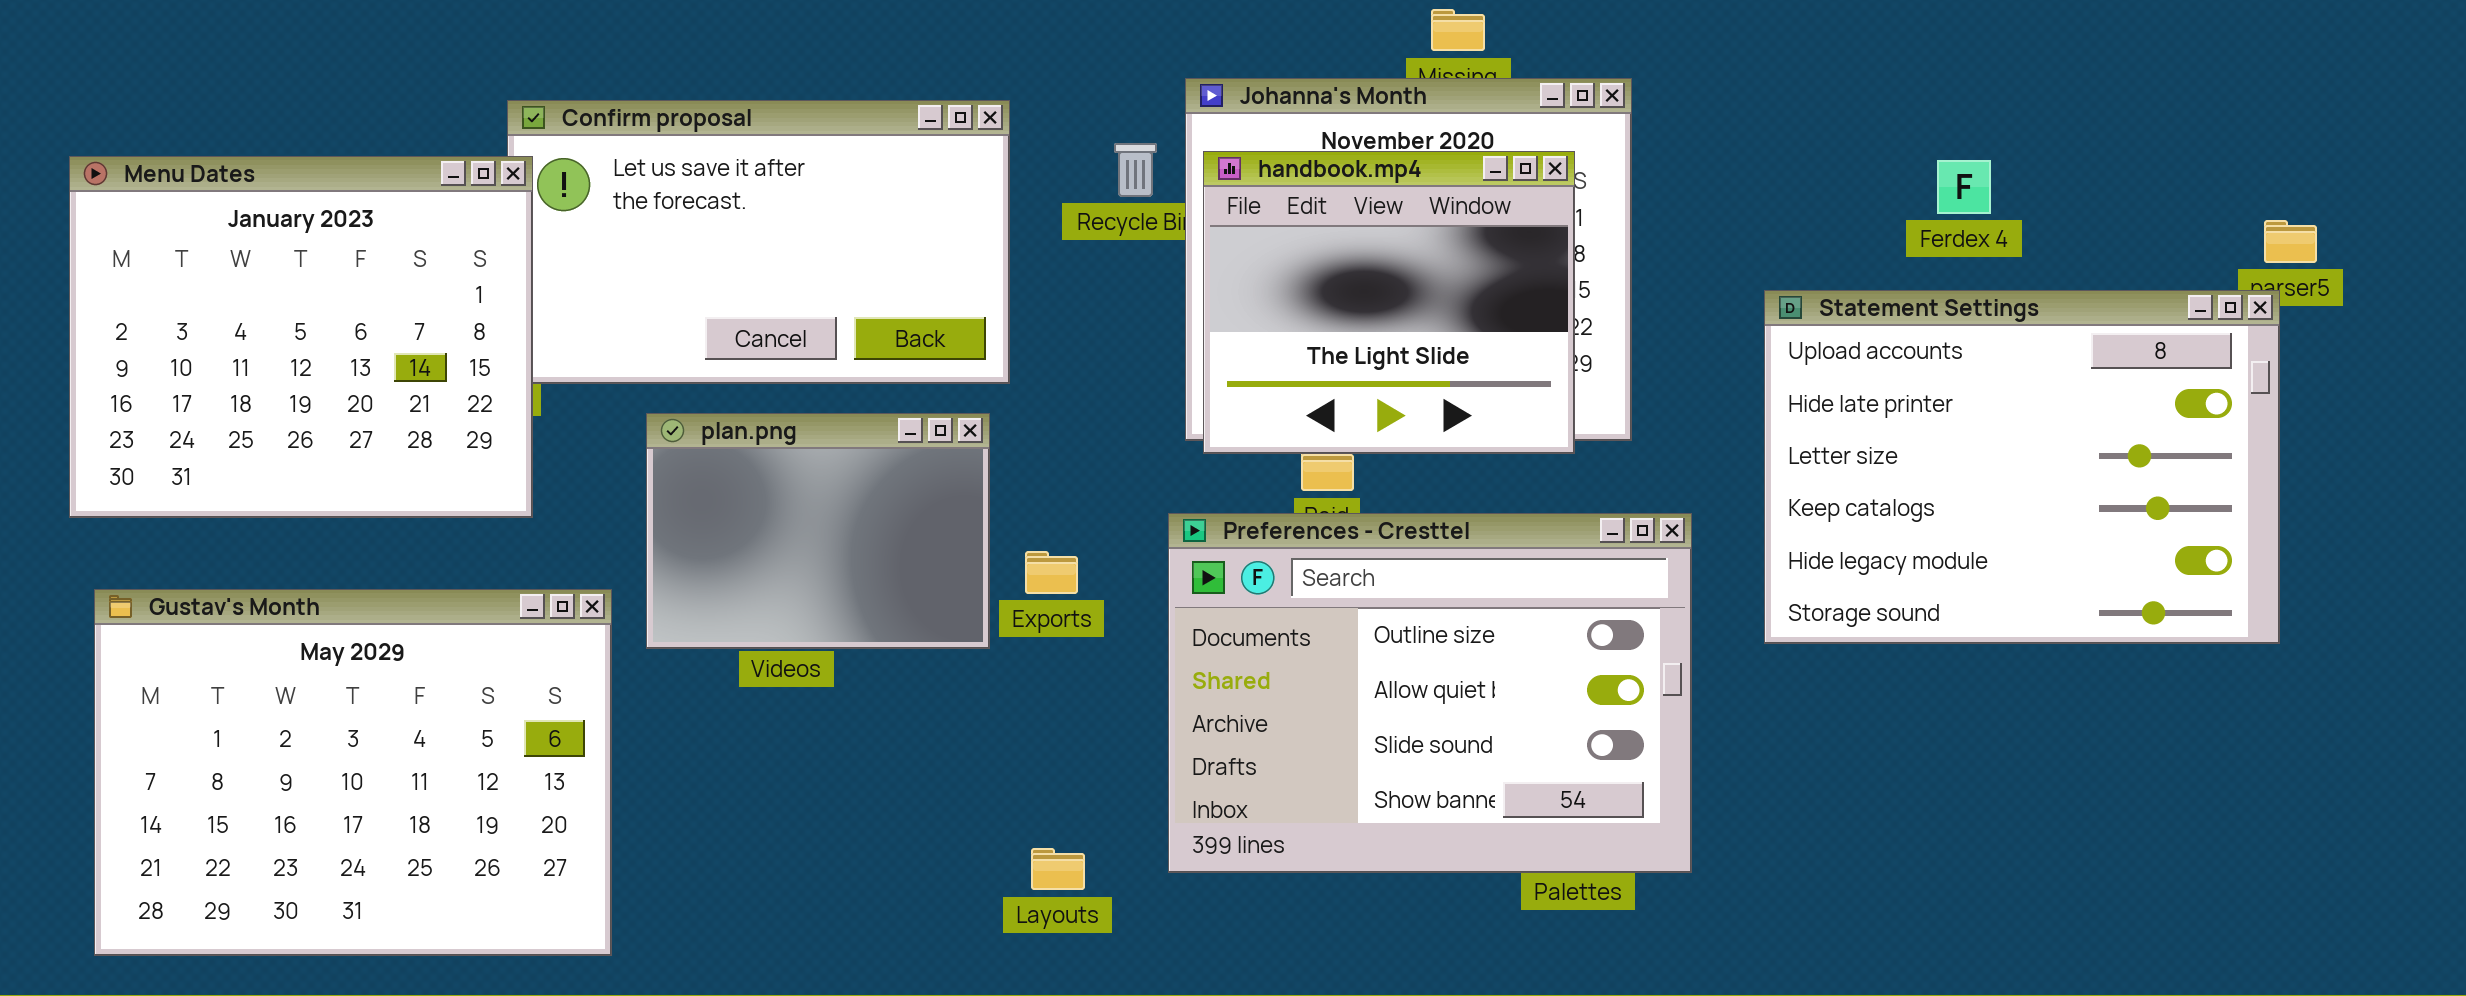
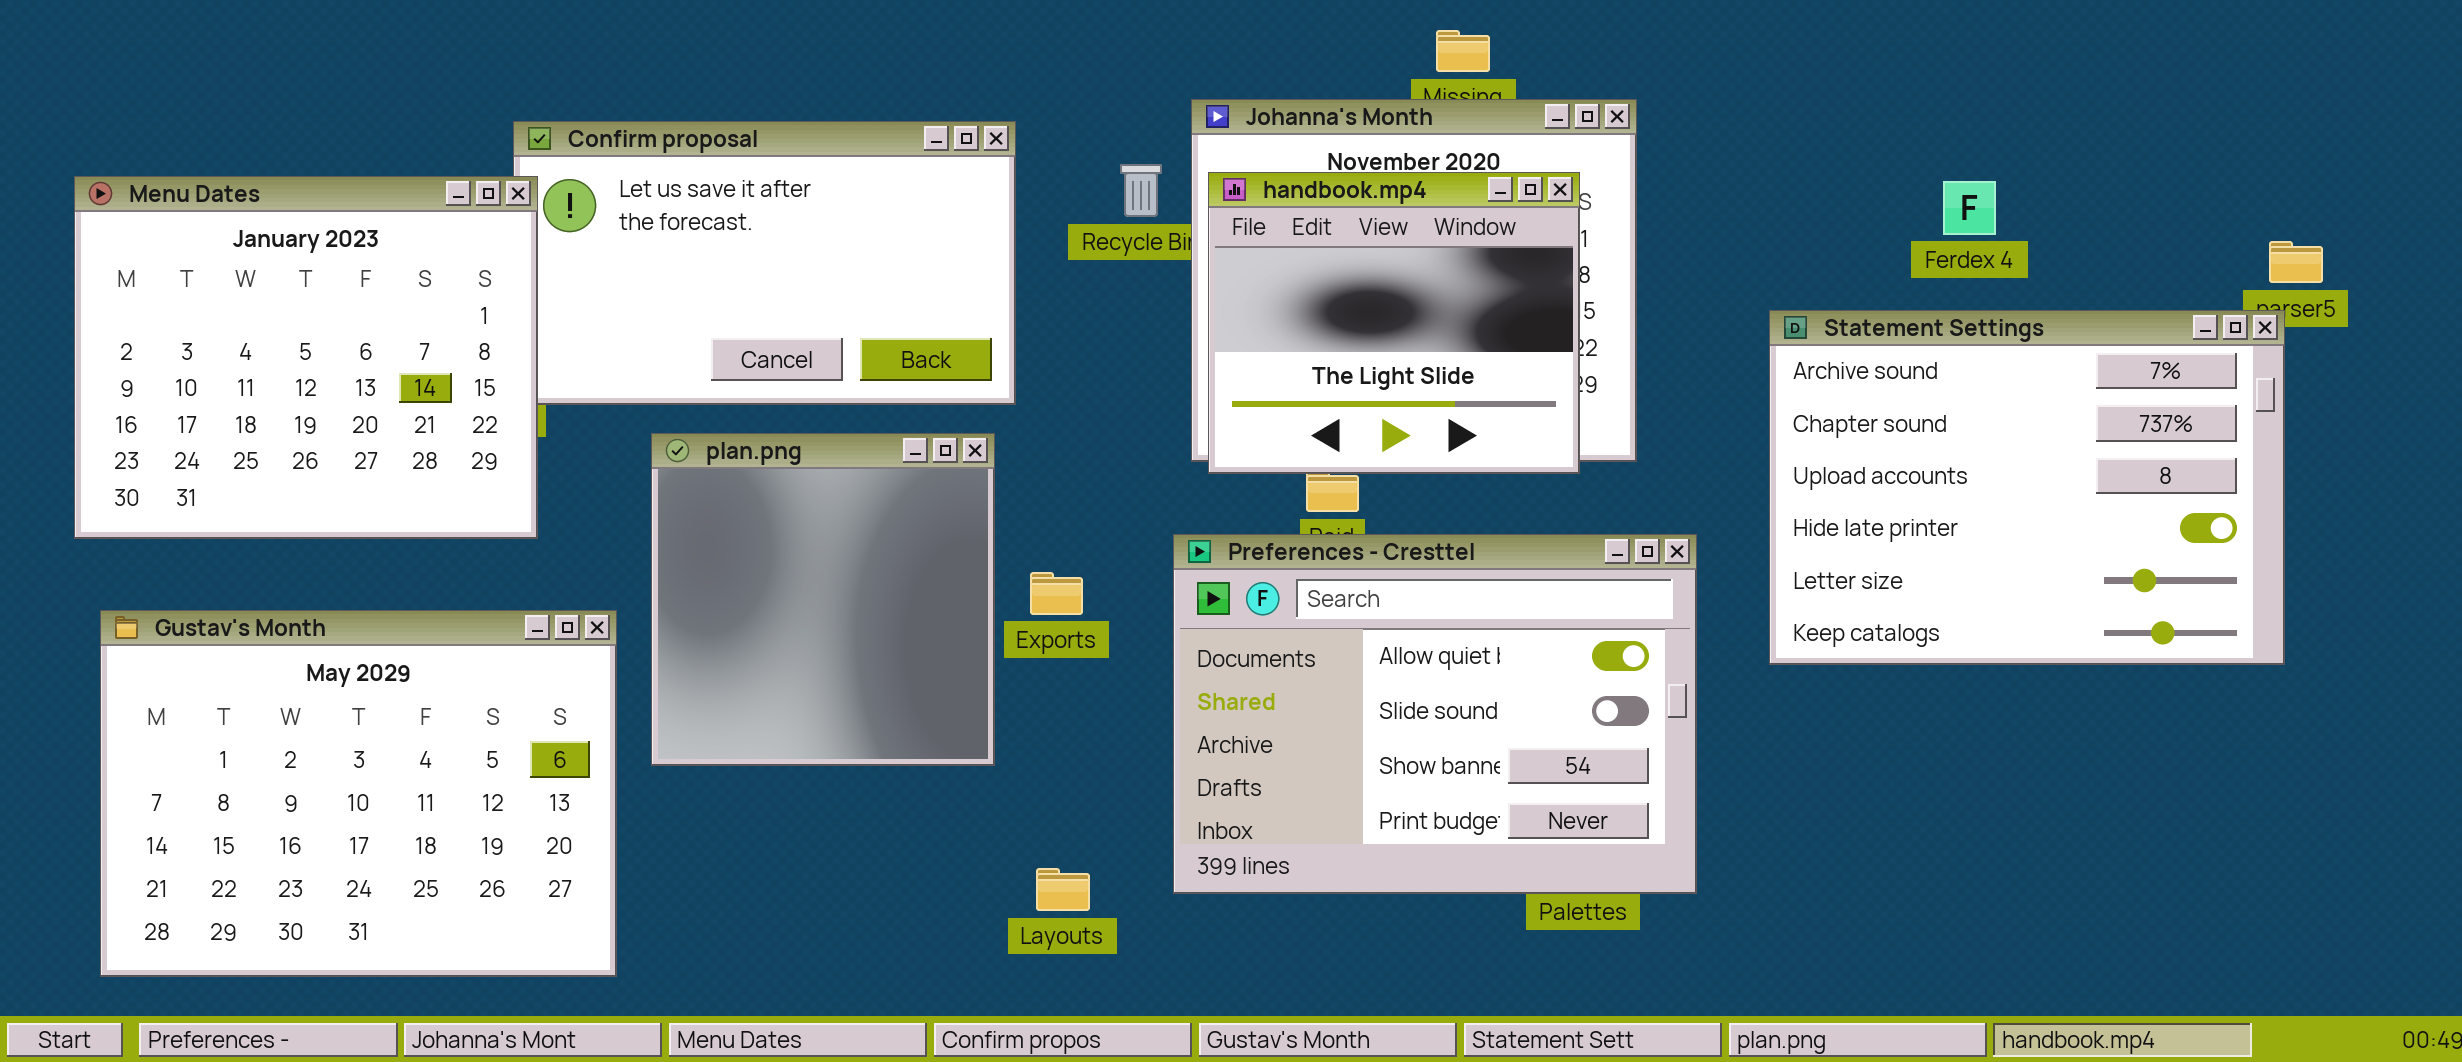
Statement Settings: [1764,290,2280,644] -> [1769,310,2285,665], scrolled up 2 rows
plan.png: [646,413,990,649] -> [651,433,995,766], resized
Preferences - Cresttel: [1168,513,1692,873] -> [1173,534,1697,894], scrolled down 1 row

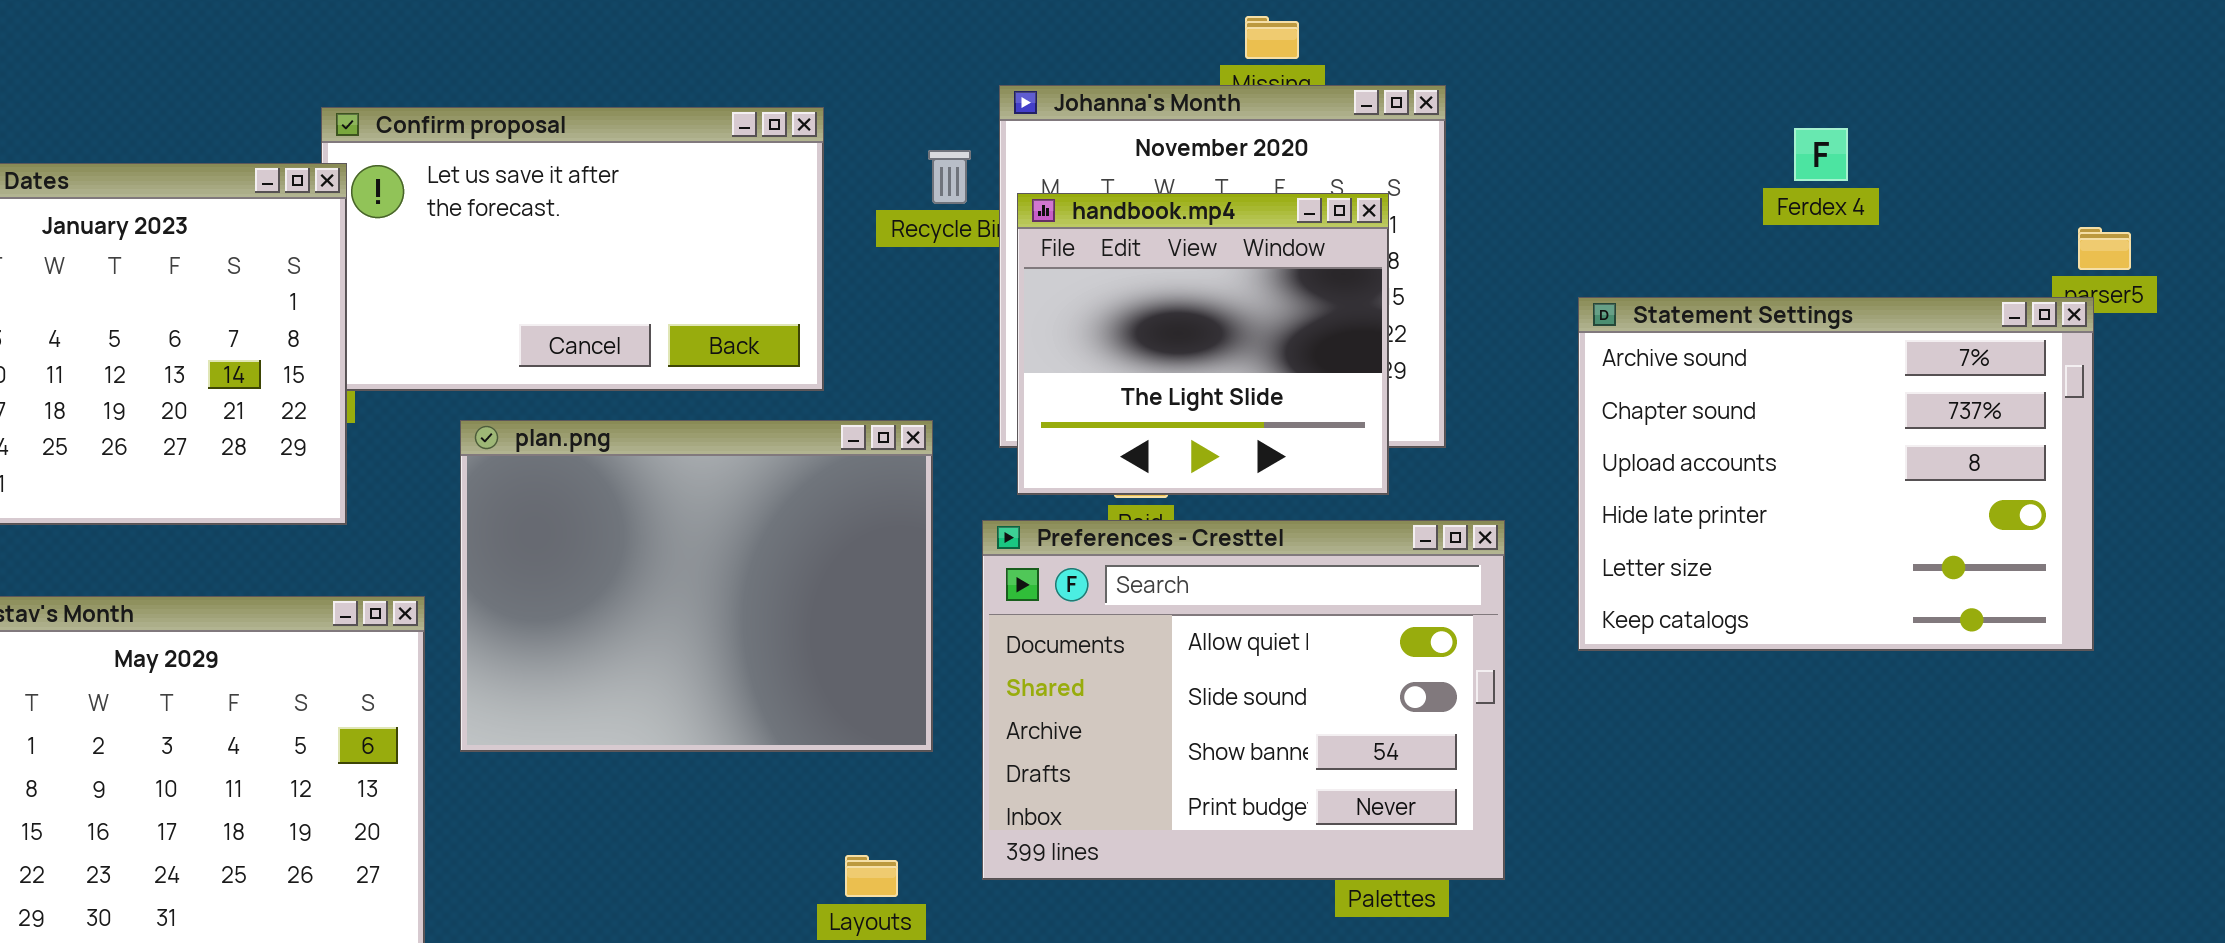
handbook.mp4: [1208,172,1580,474] -> [1017,193,1389,495], moved
Ferdex 4: [1943,181,1996,235] -> [1794,128,1848,181], moved
plan.png: [651,433,995,766] -> [460,420,933,752], resized

